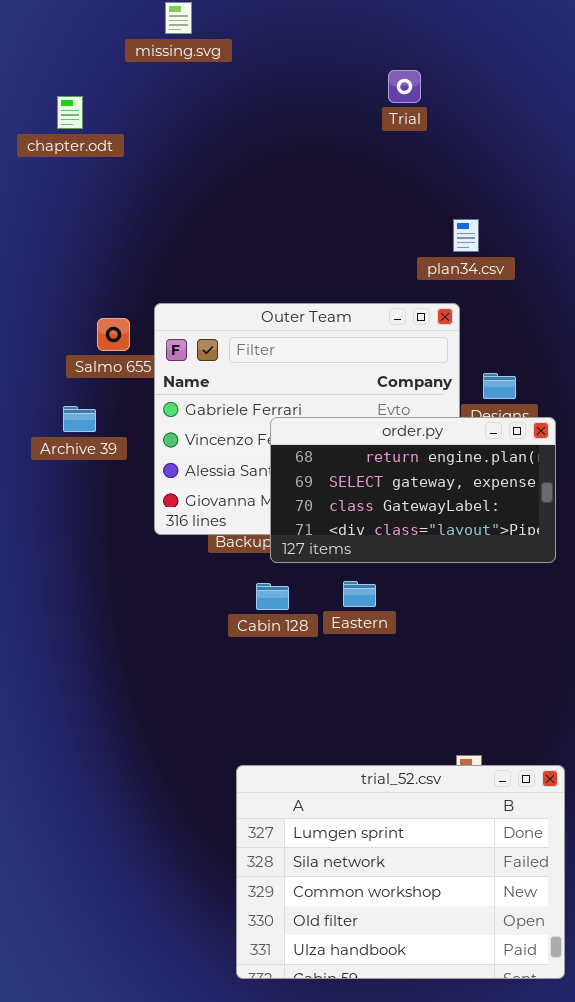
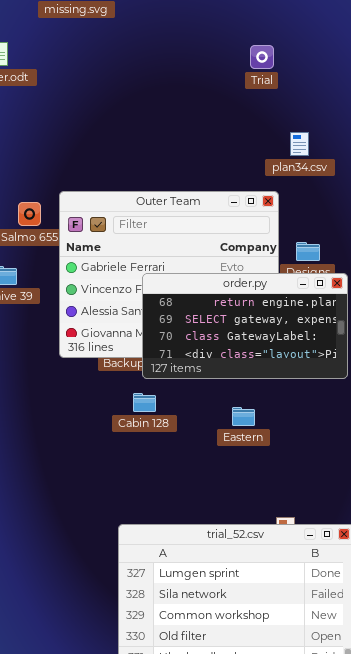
Trial: [388,70,421,103] -> [250,45,274,69], moved
plan34.csv: [453,219,479,252] -> [290,132,309,156], moved
Eastern: [343,581,376,607] -> [232,407,255,426], moved

